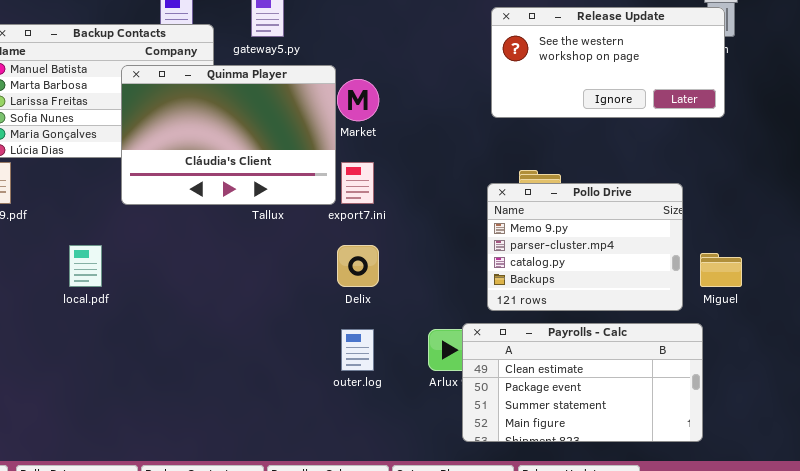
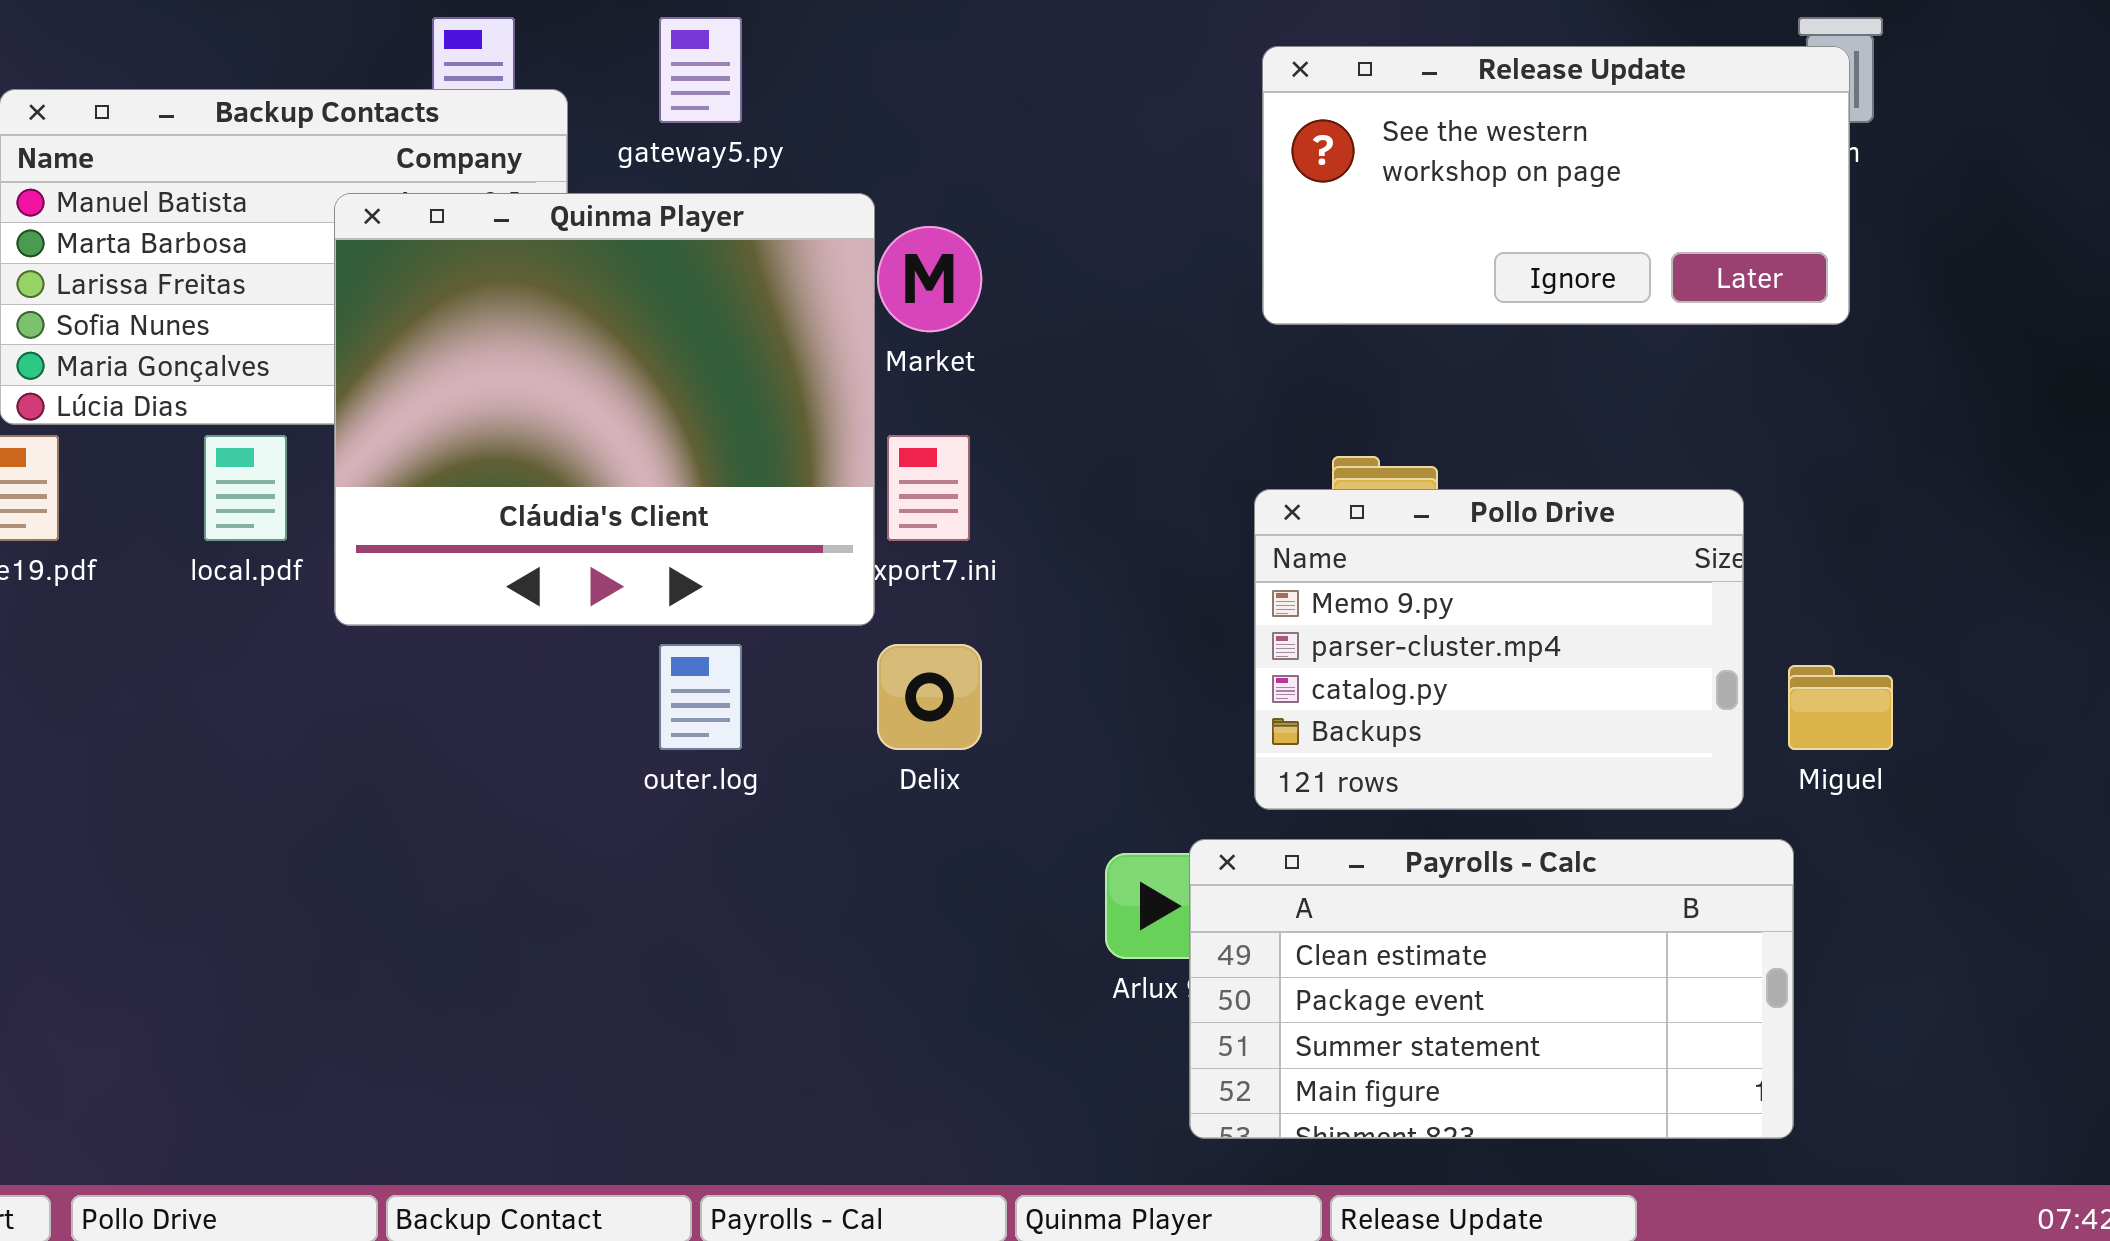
Quinma Player: [121,65,336,205] -> [334,193,875,626], resized
local.pdf: [69,245,102,287] -> [204,435,287,541], moved
outer.log: [341,329,374,371] -> [659,644,742,750], moved

